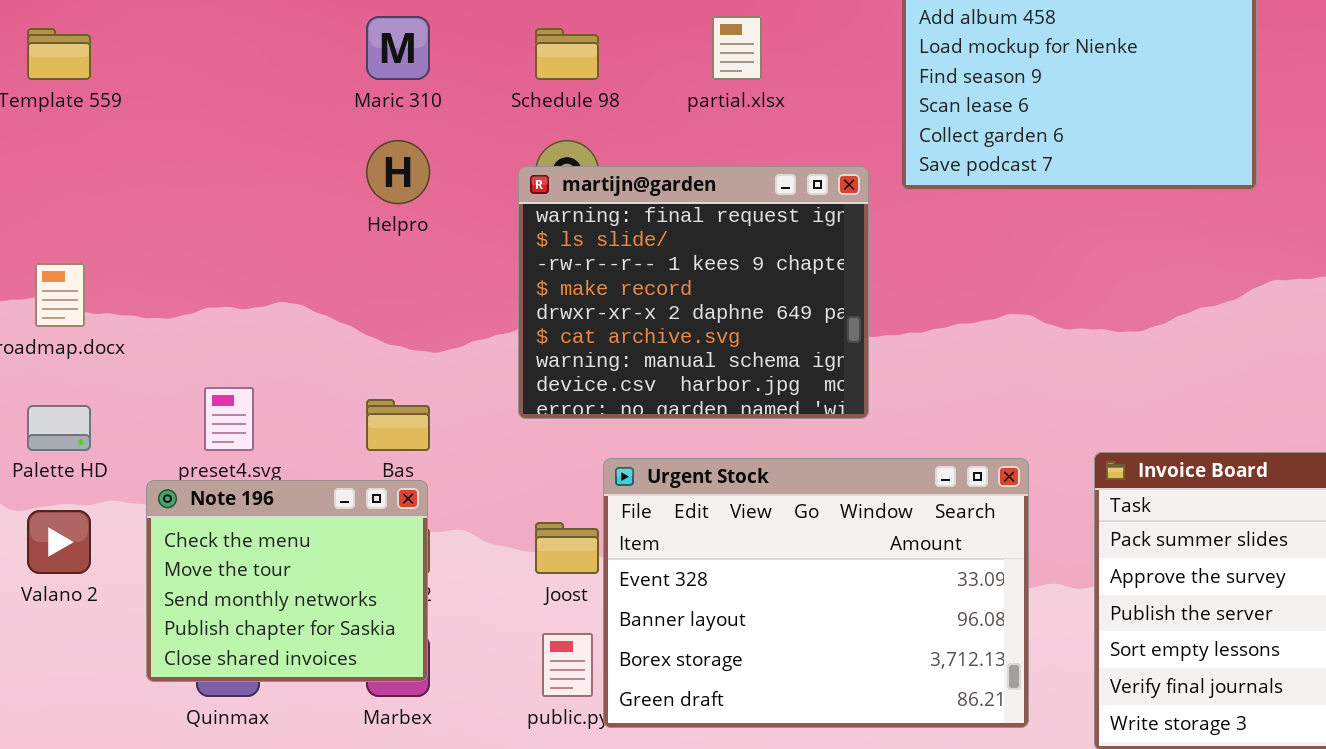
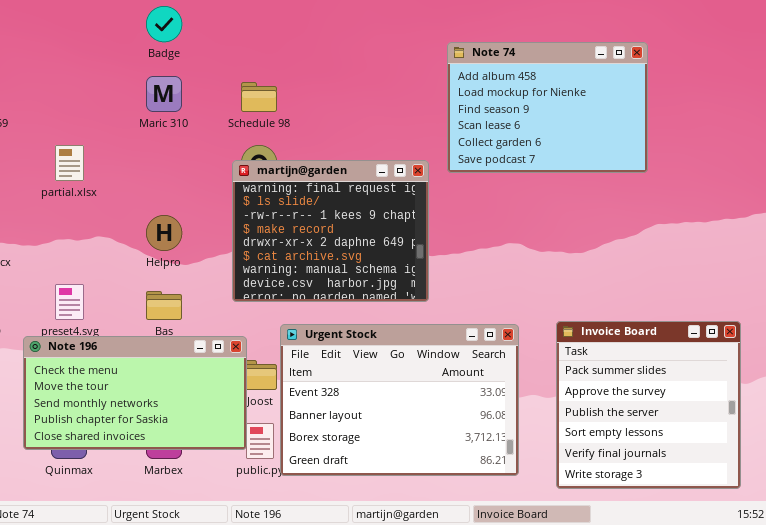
partial.xlsx: [712,16,762,80] -> [55,145,84,181], moved
Helpro: [366,140,430,204] -> [146,215,182,251], moved
Note 196: [146,480,428,682] -> [23,336,247,450], resized

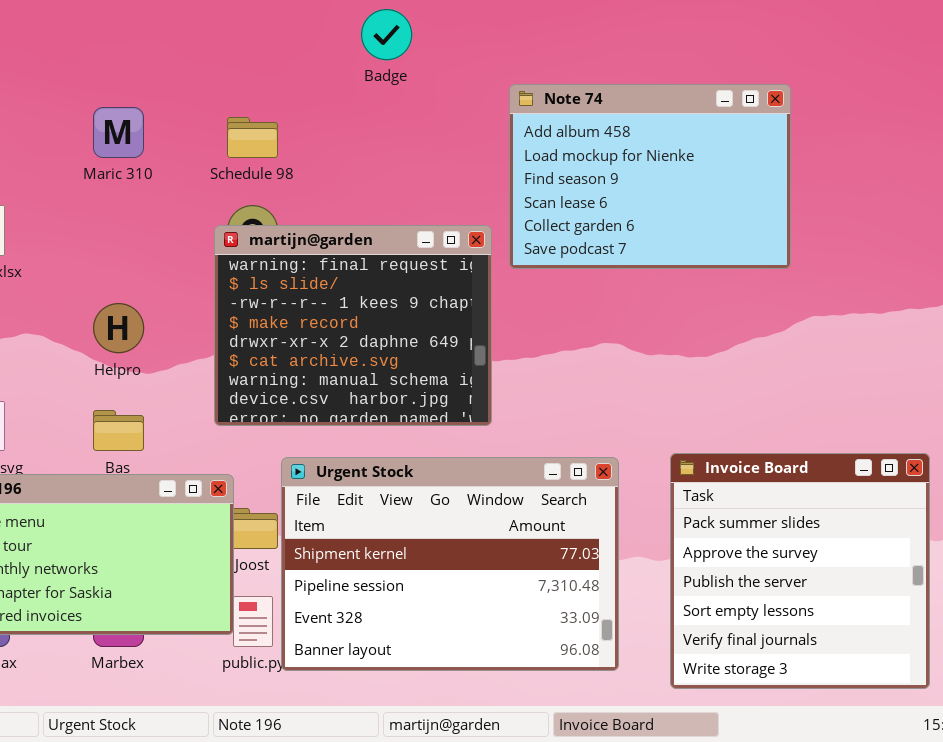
Badge: [146,6,182,42] -> [361,9,412,60], moved
Note 74: [447,42,648,173] -> [509,84,791,269], moved
Urgent Stock: [280,324,519,476] -> [281,457,619,671], scrolled up 2 rows

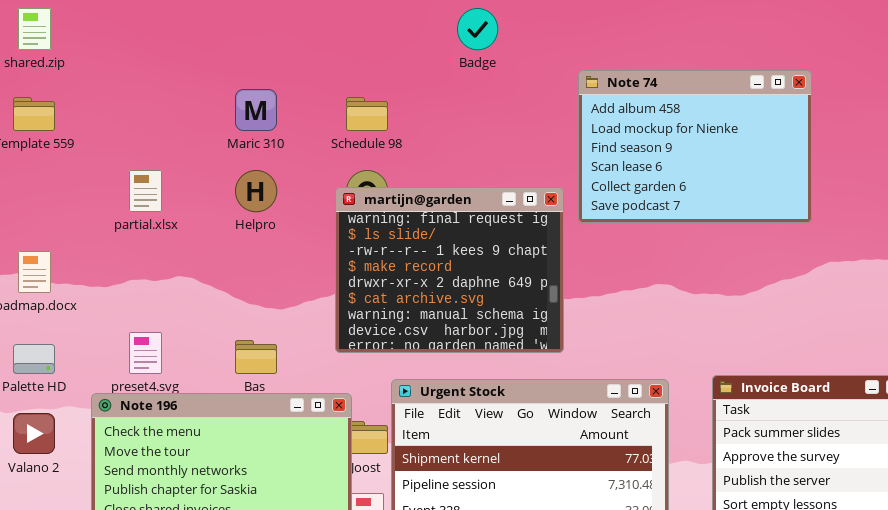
Helpro: [93,303,144,353] -> [235,170,277,212], moved

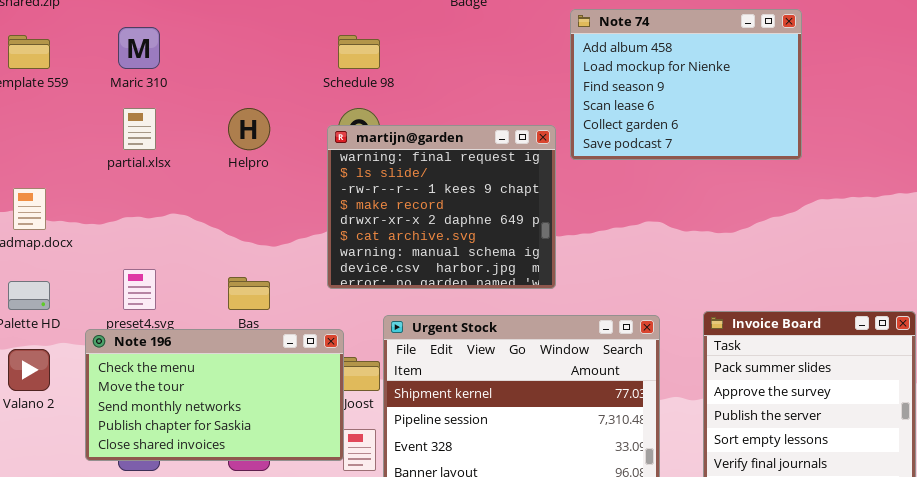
Maric 310: [235,89,277,131] -> [118,27,160,69], moved

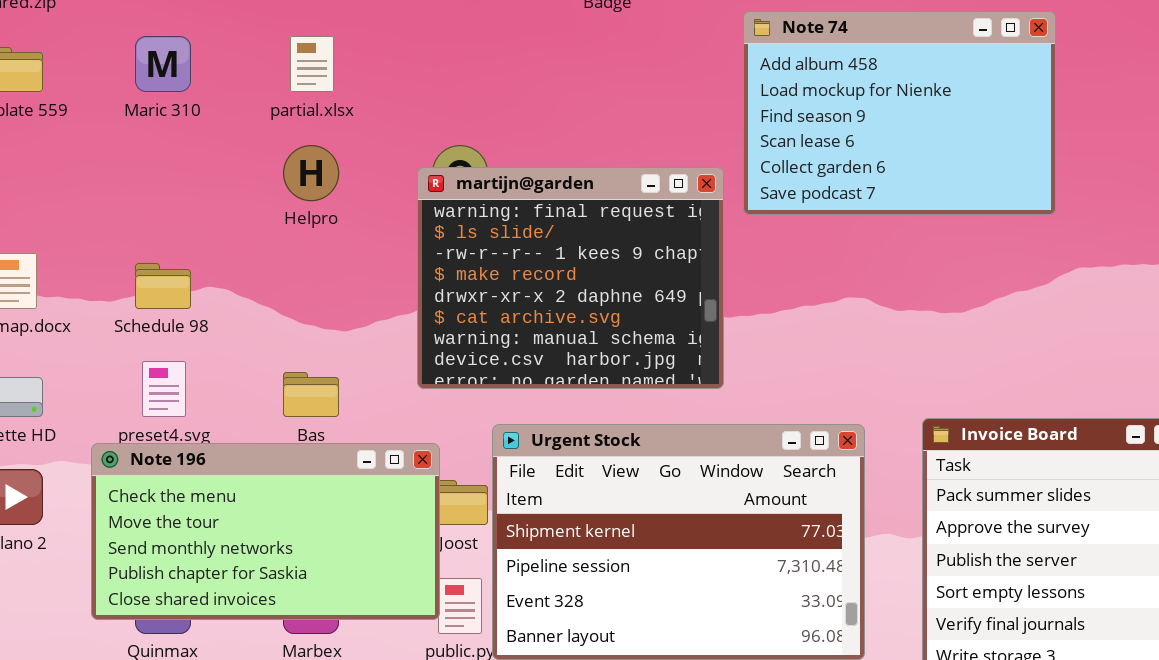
Schedule 98: [338,35,380,69] -> [135,263,191,309], moved
partial.xlsx: [123,108,156,150] -> [290,36,334,92], moved

